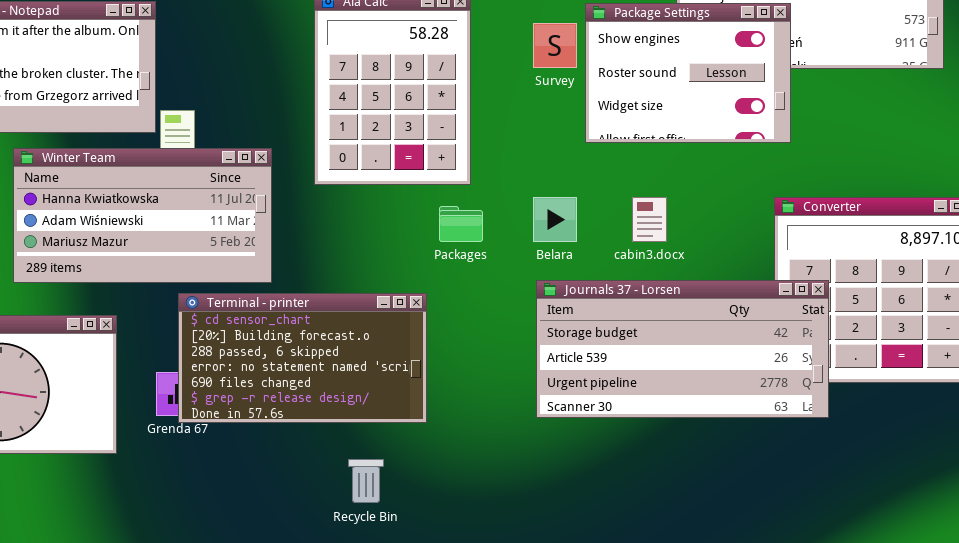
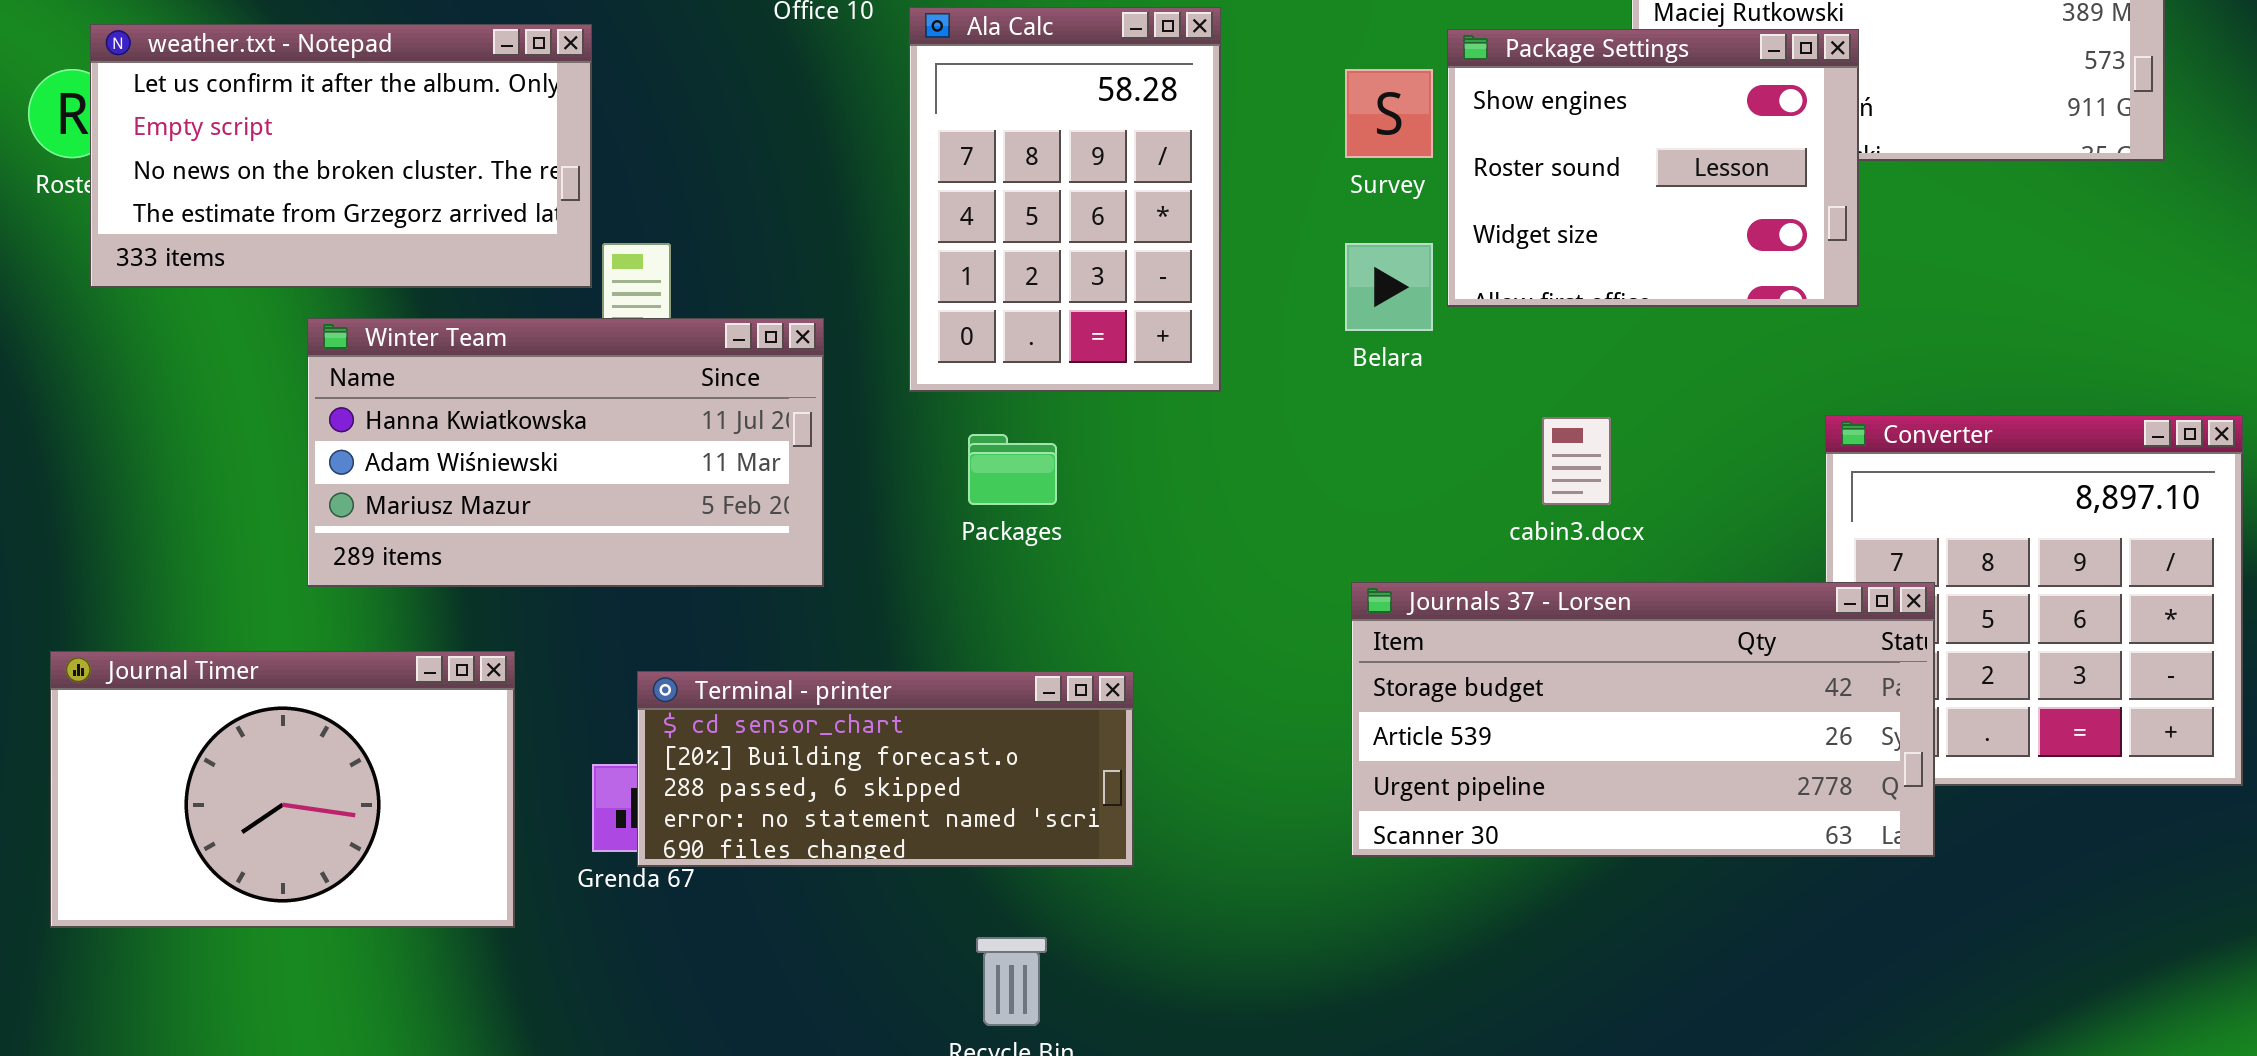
Belara: [533,197,577,242] -> [1345,243,1433,331], moved
Packages: [439,206,483,242] -> [968,434,1057,505], moved
Terminal - printer: [178,293,427,423] -> [637,671,1134,867], resized

